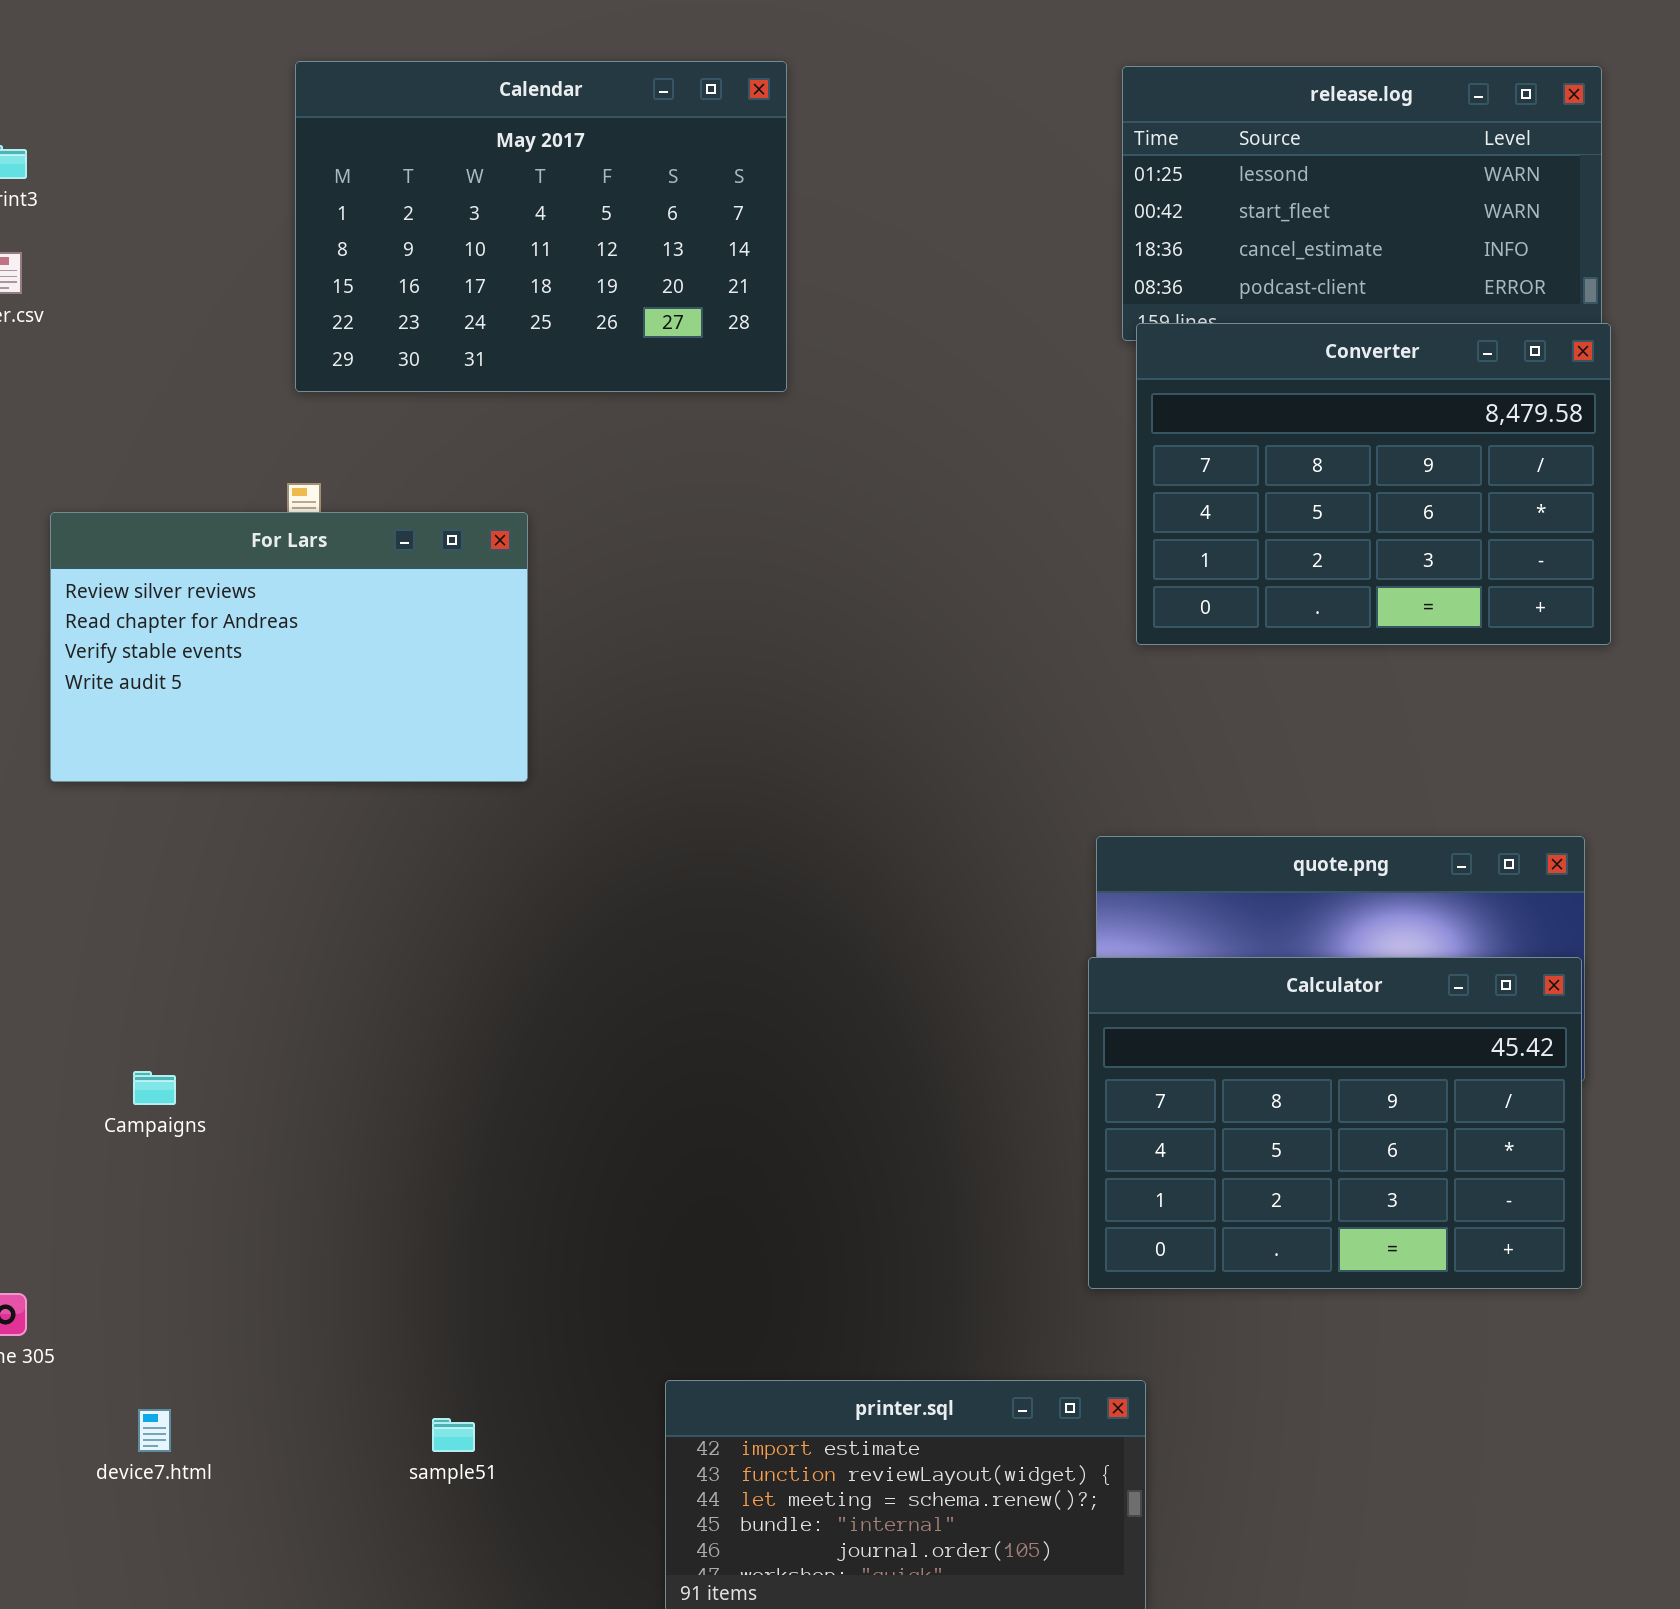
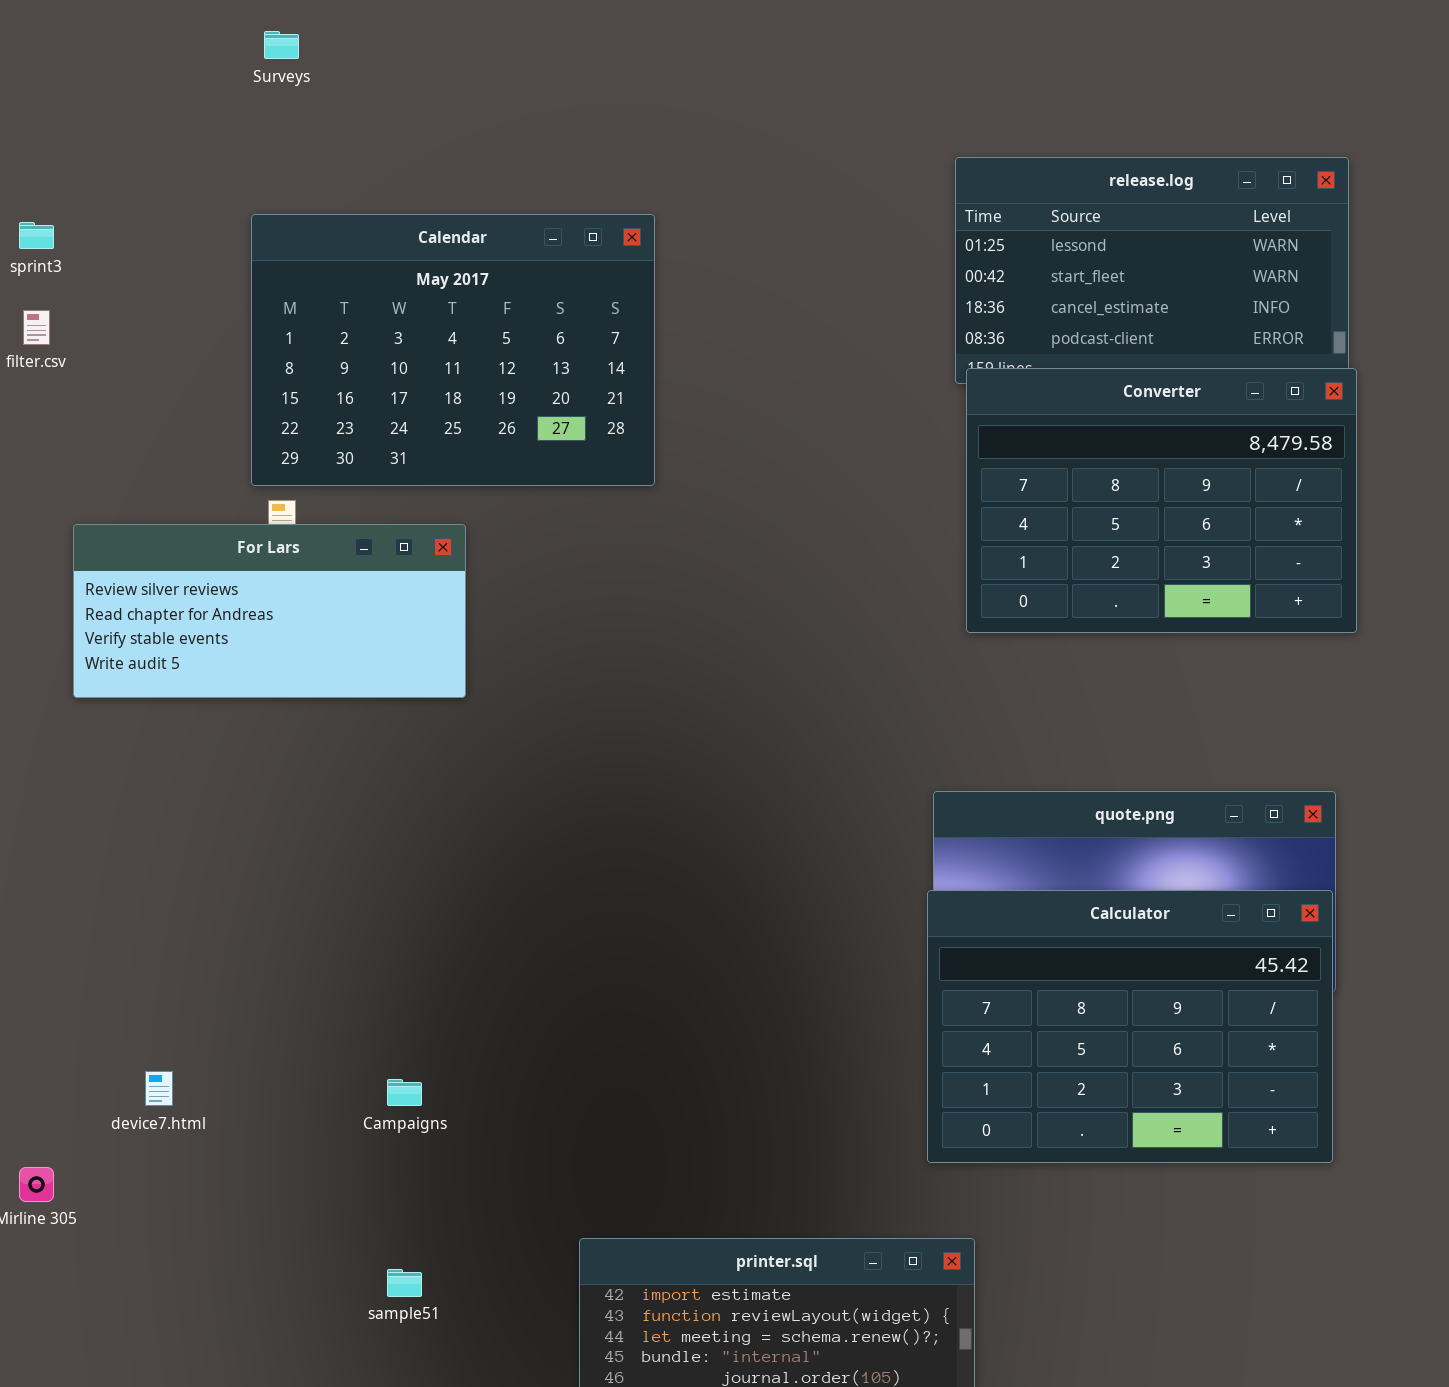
Calendar: [295,61,787,392] -> [251,214,655,486], moved
For Lars: [50,512,528,782] -> [73,524,466,698], resized
Campaigns: [133,1071,176,1105] -> [387,1079,422,1106], moved
device7.html: [138,1409,171,1452] -> [145,1071,173,1106], moved

